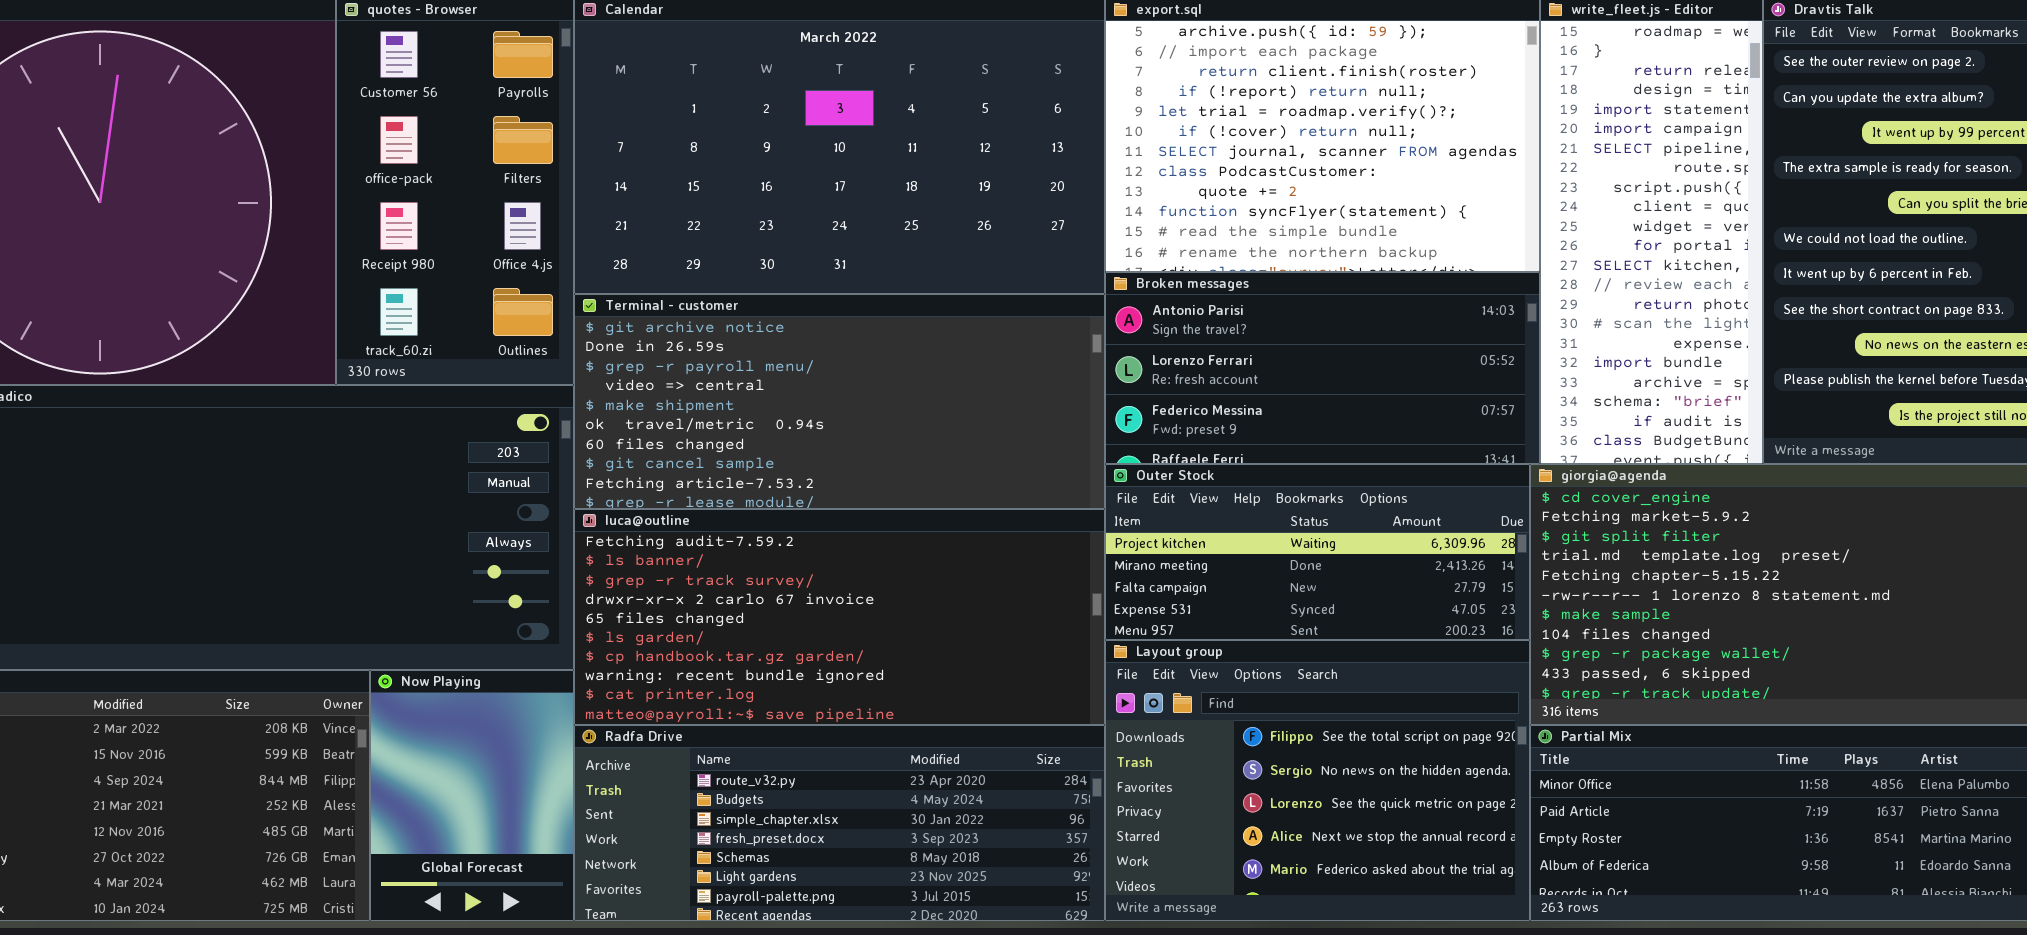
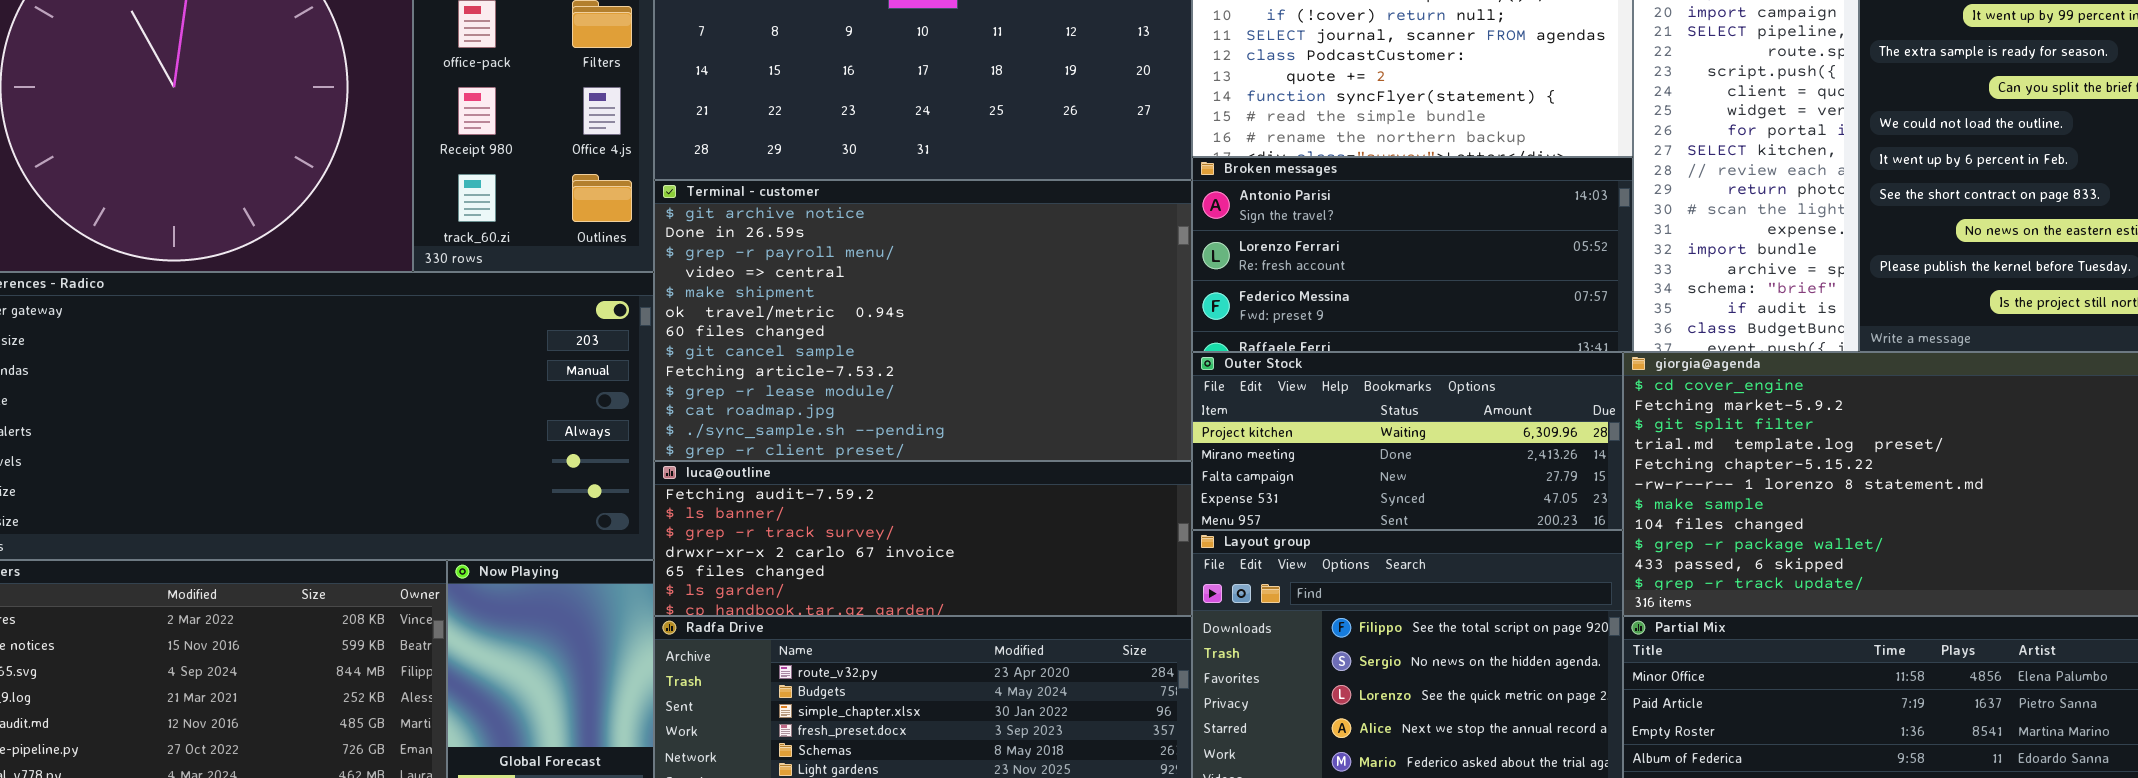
Terminal - customer: [574,294,1105,509] -> [654,180,1192,461], resized
luca@outline: [574,509,1105,725] -> [654,461,1192,616], resized

